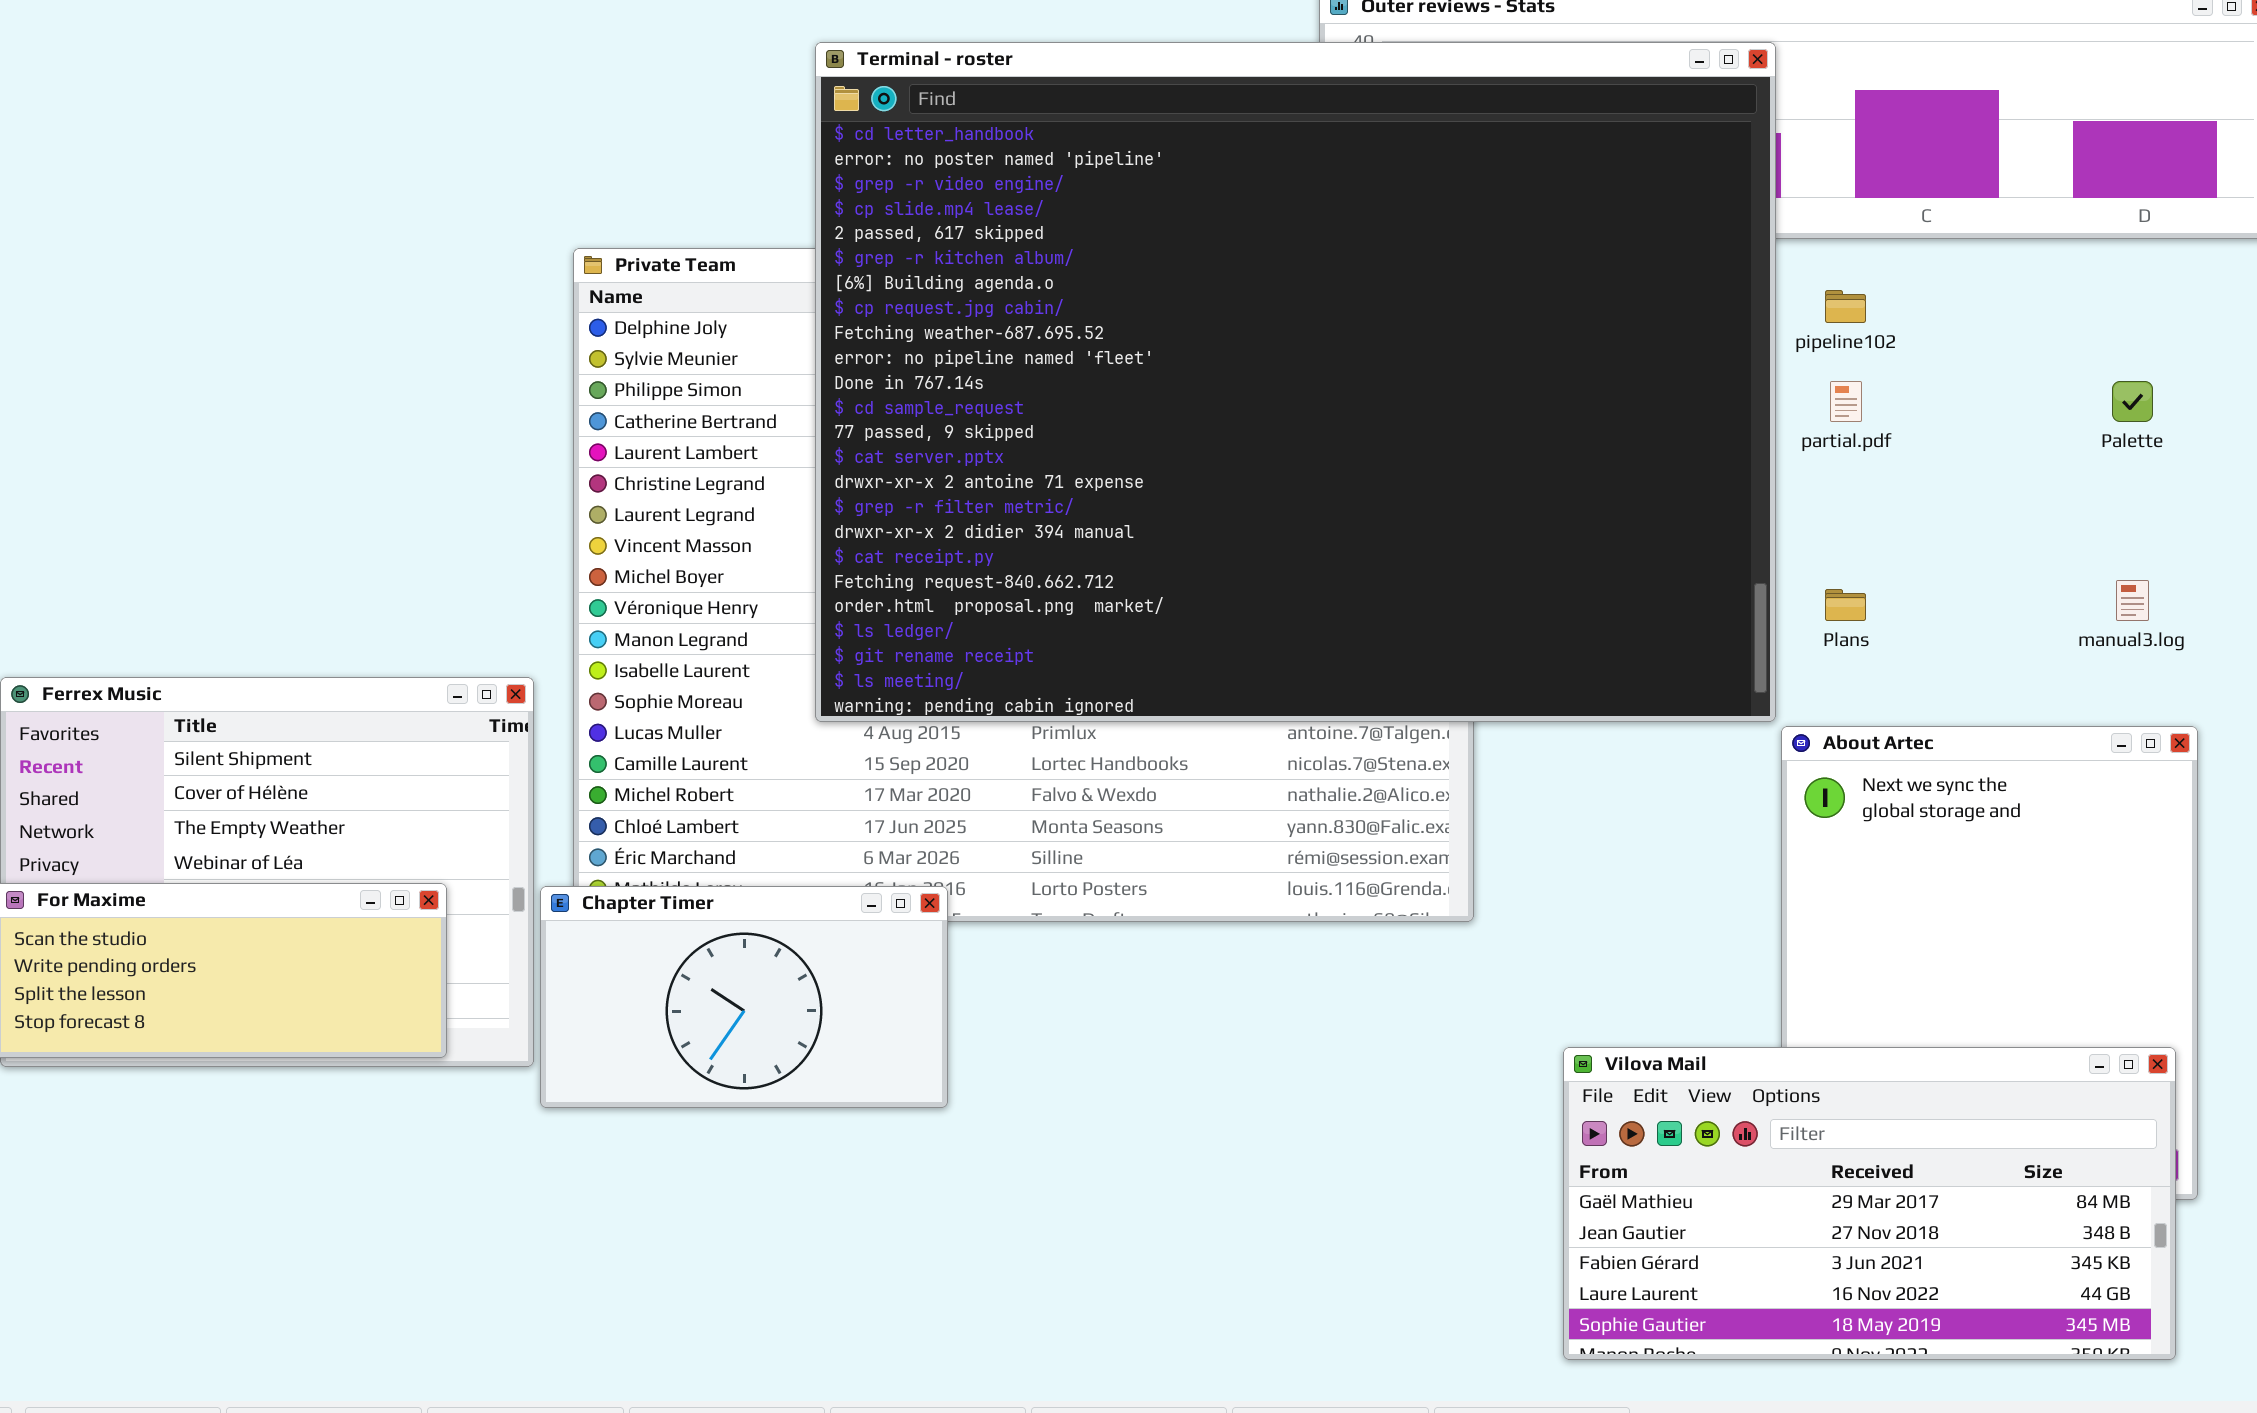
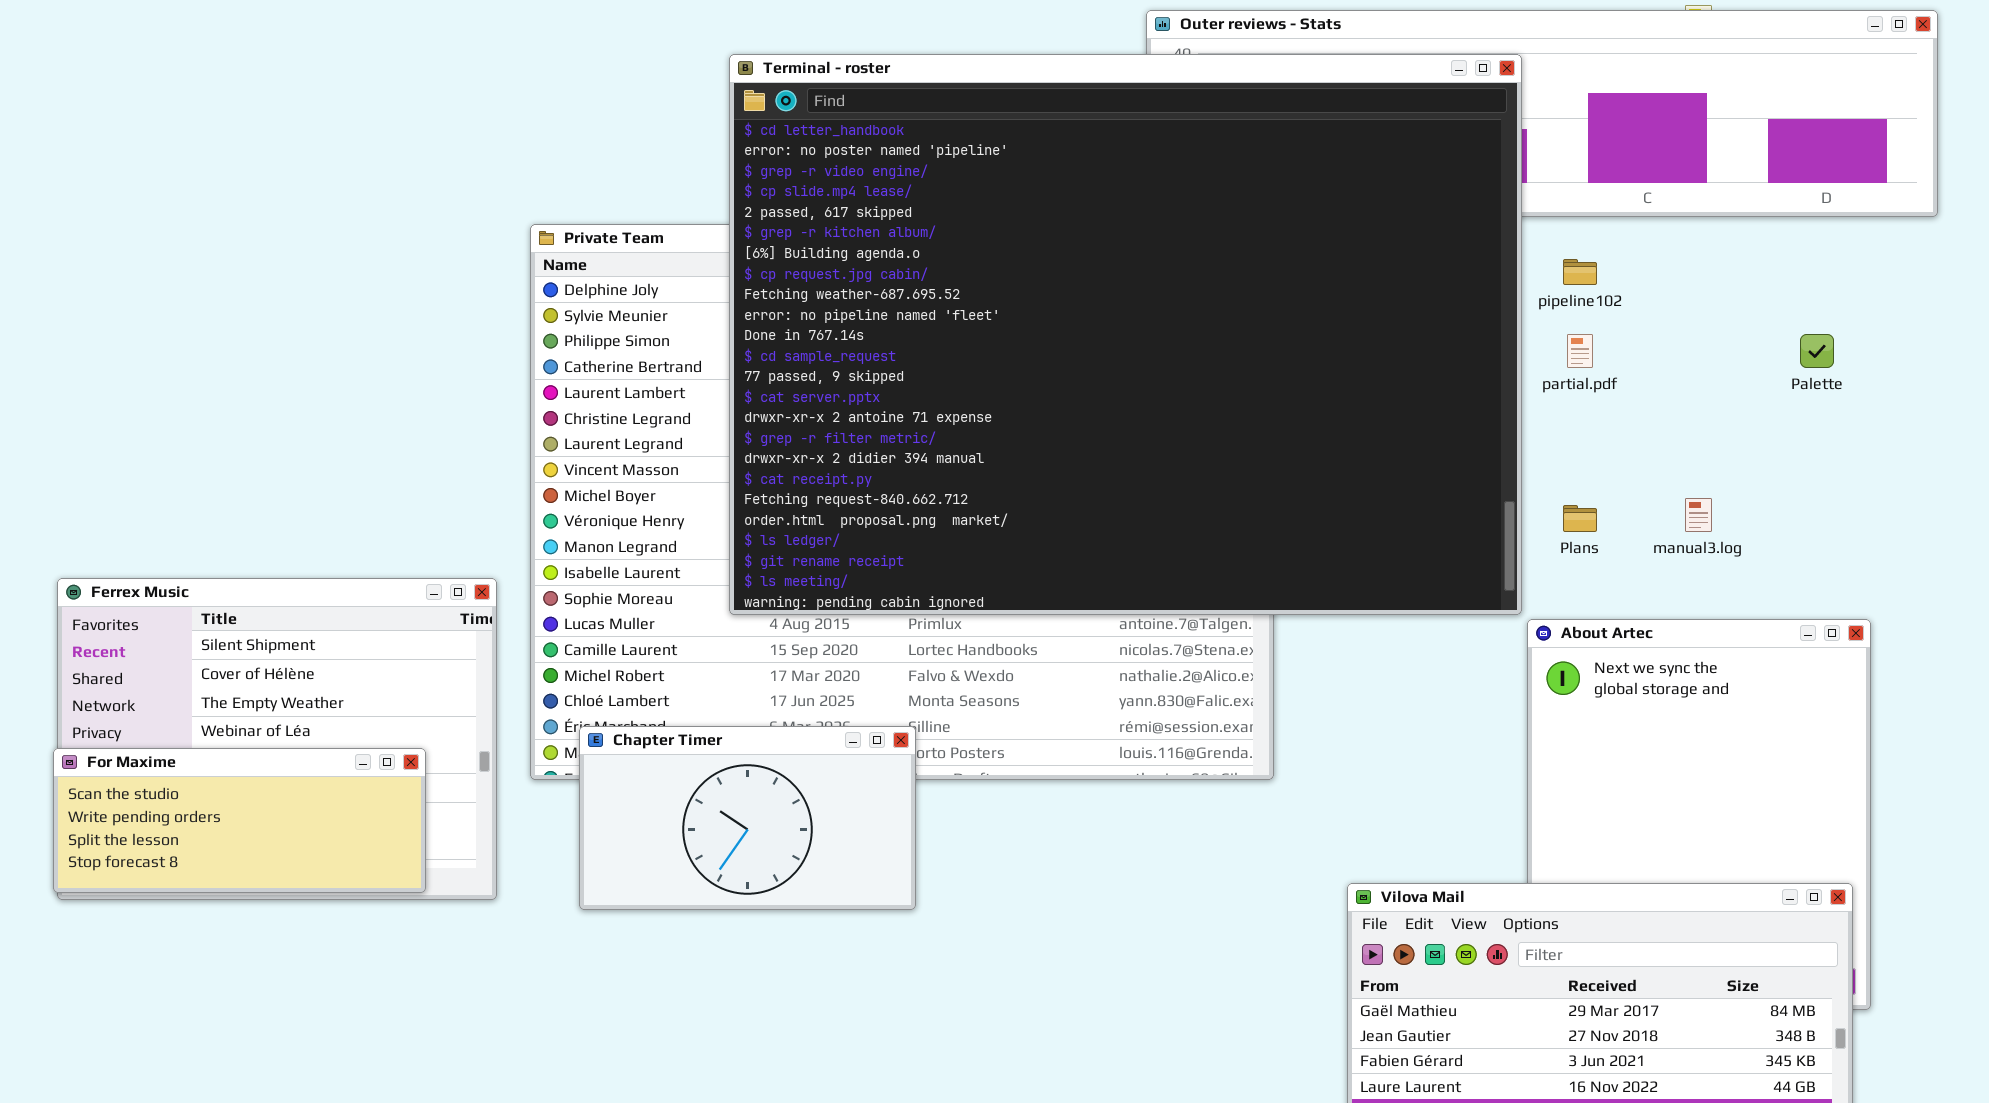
manual3.log: [2116,580,2149,621] -> [1685,498,1712,532], moved
Chapter Timer: [540,886,948,1108] -> [579,726,916,910], moved

